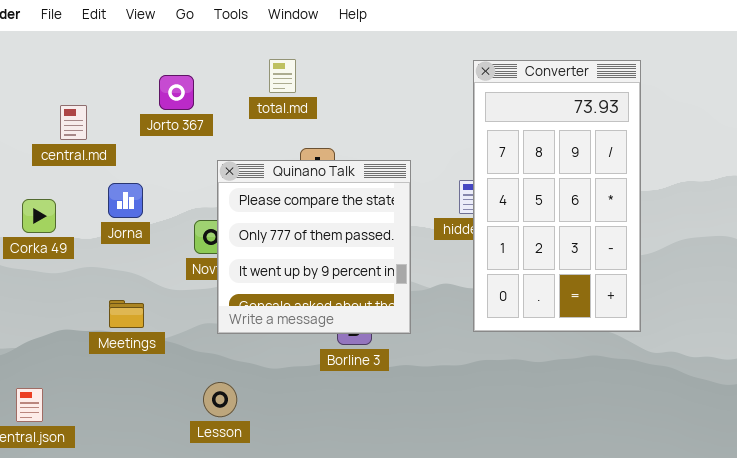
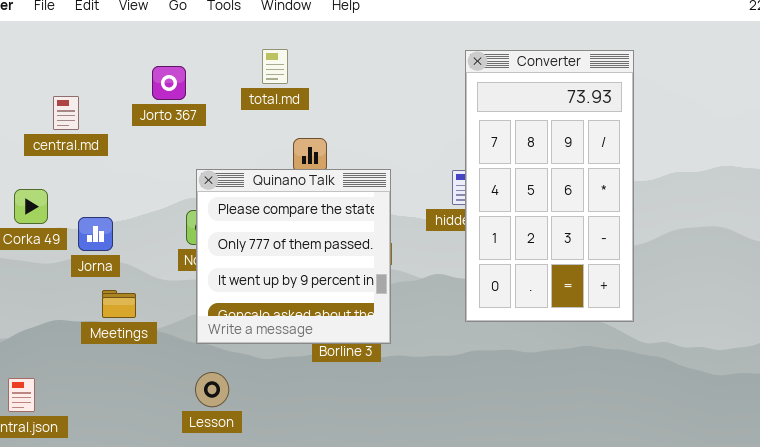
Quinano Talk: [217,160,411,334] -> [196,169,391,344], moved
Jorna: [108,183,143,218] -> [78,217,113,251], moved

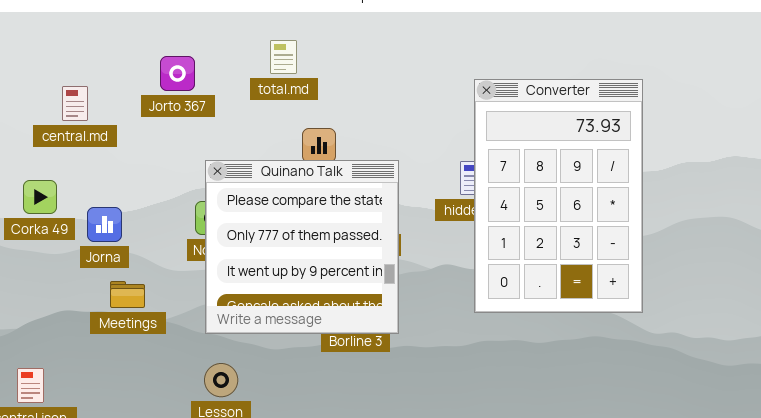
Converter: [465,50,634,322] -> [474,79,643,313], resized

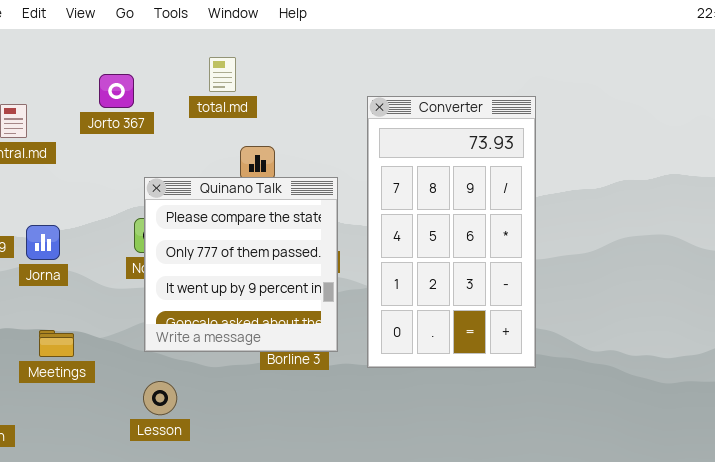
Converter: [474,79,643,313] -> [367,96,536,368], moved, resized
Meetings: [110,281,145,308] -> [39,330,74,357], moved

